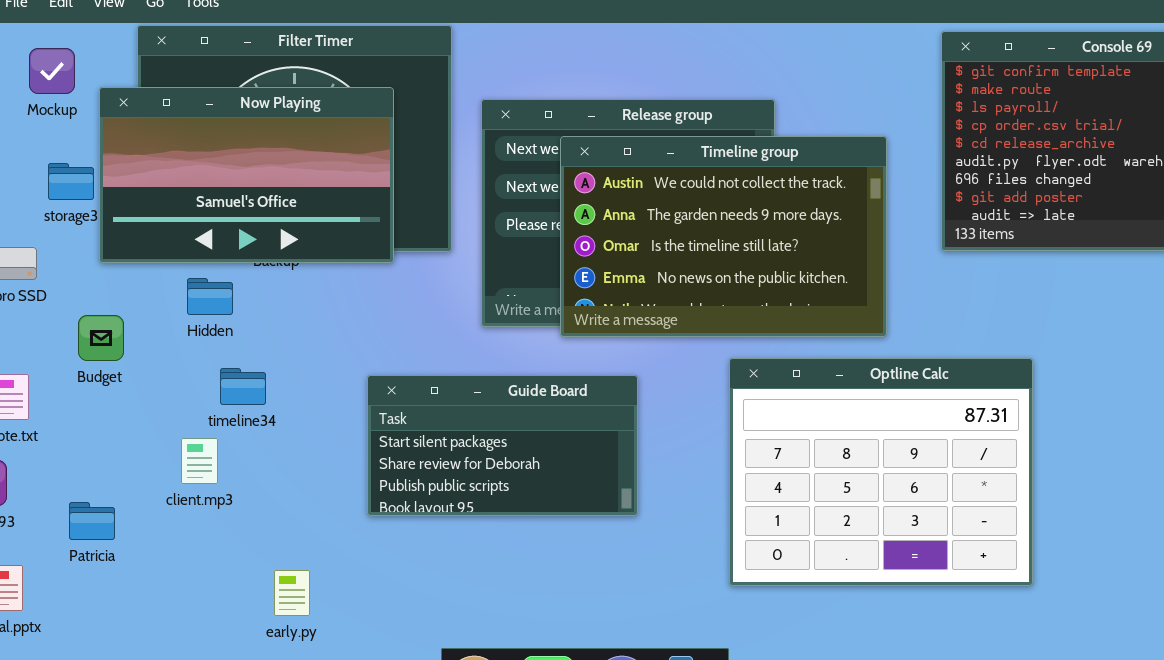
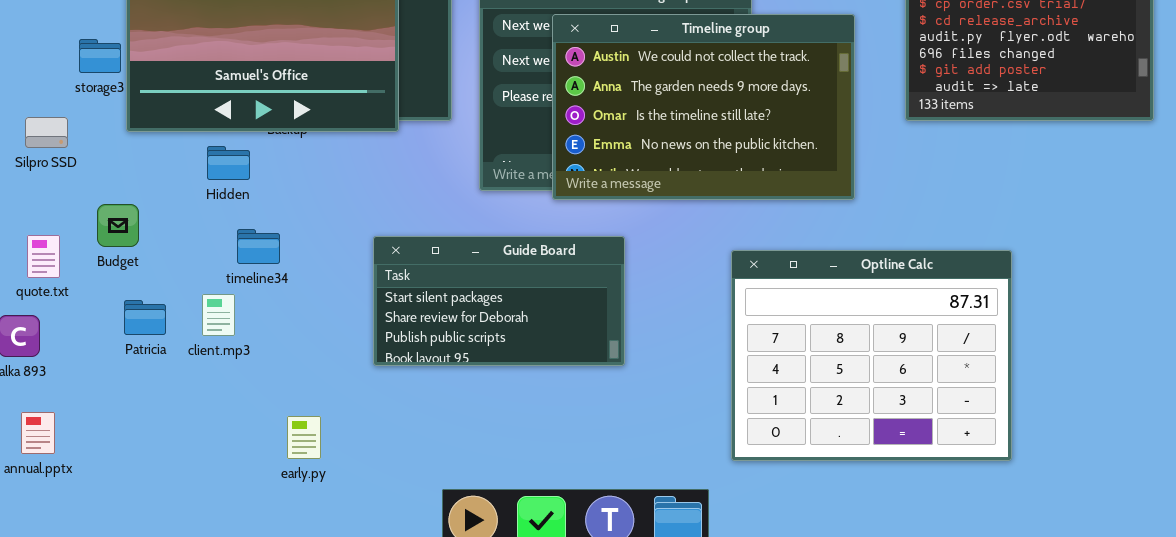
Budget: [78,315,124,361] -> [97,204,139,247], moved
Optline Calc: [729,358,1033,586] -> [731,250,1012,461], moved
Patricia: [69,502,115,540] -> [124,300,166,335], moved

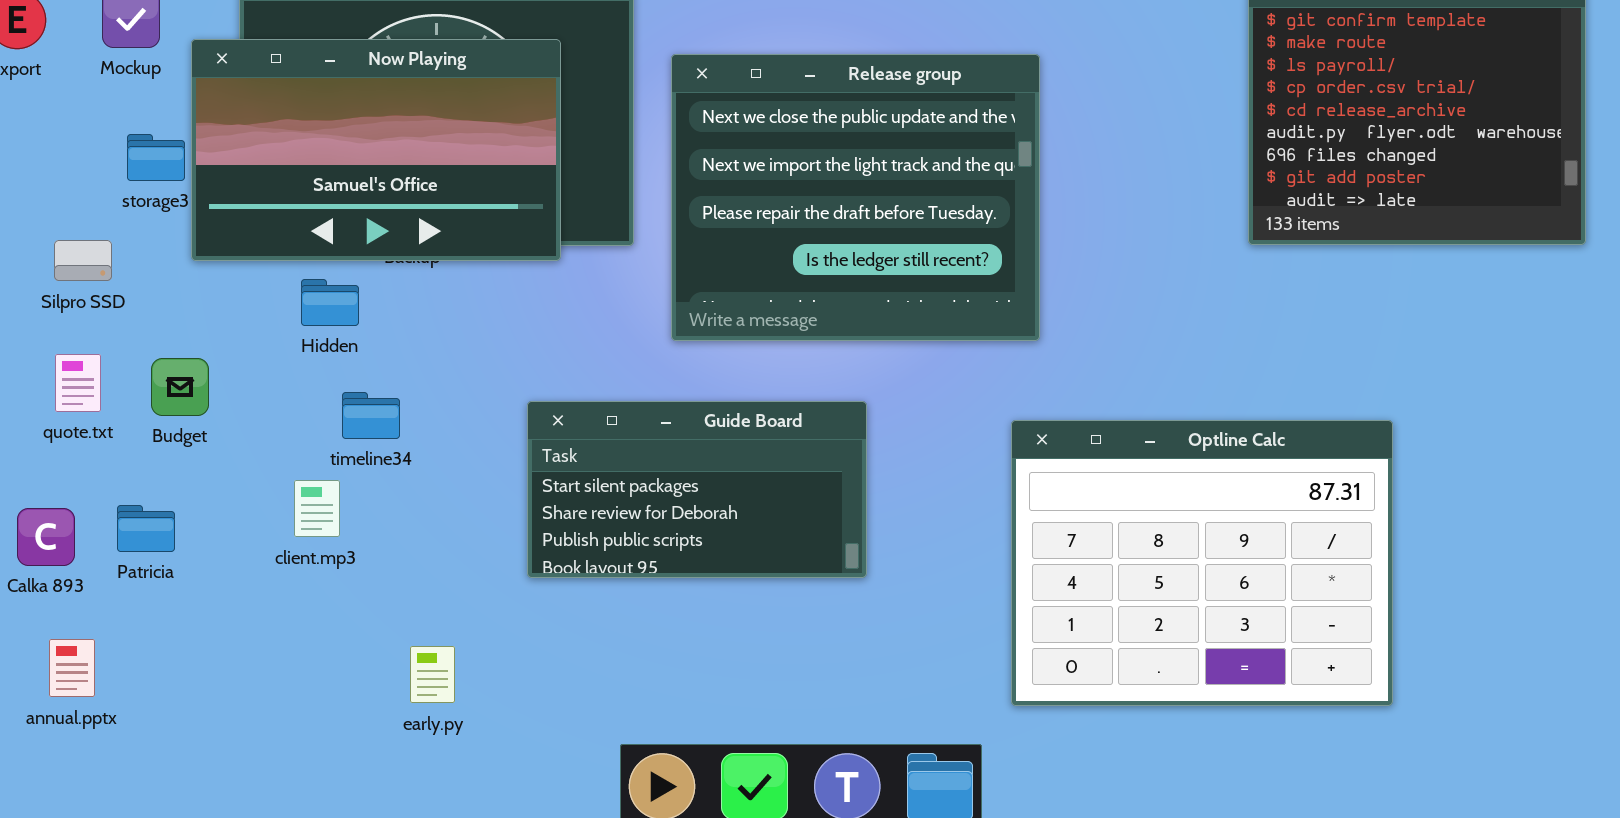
Timeline group: [552,14,855,200] -> none, closed
quote.txt: [27,235,60,278] -> [55,354,101,412], moved
Patricia: [124,300,166,335] -> [117,505,175,552], moved

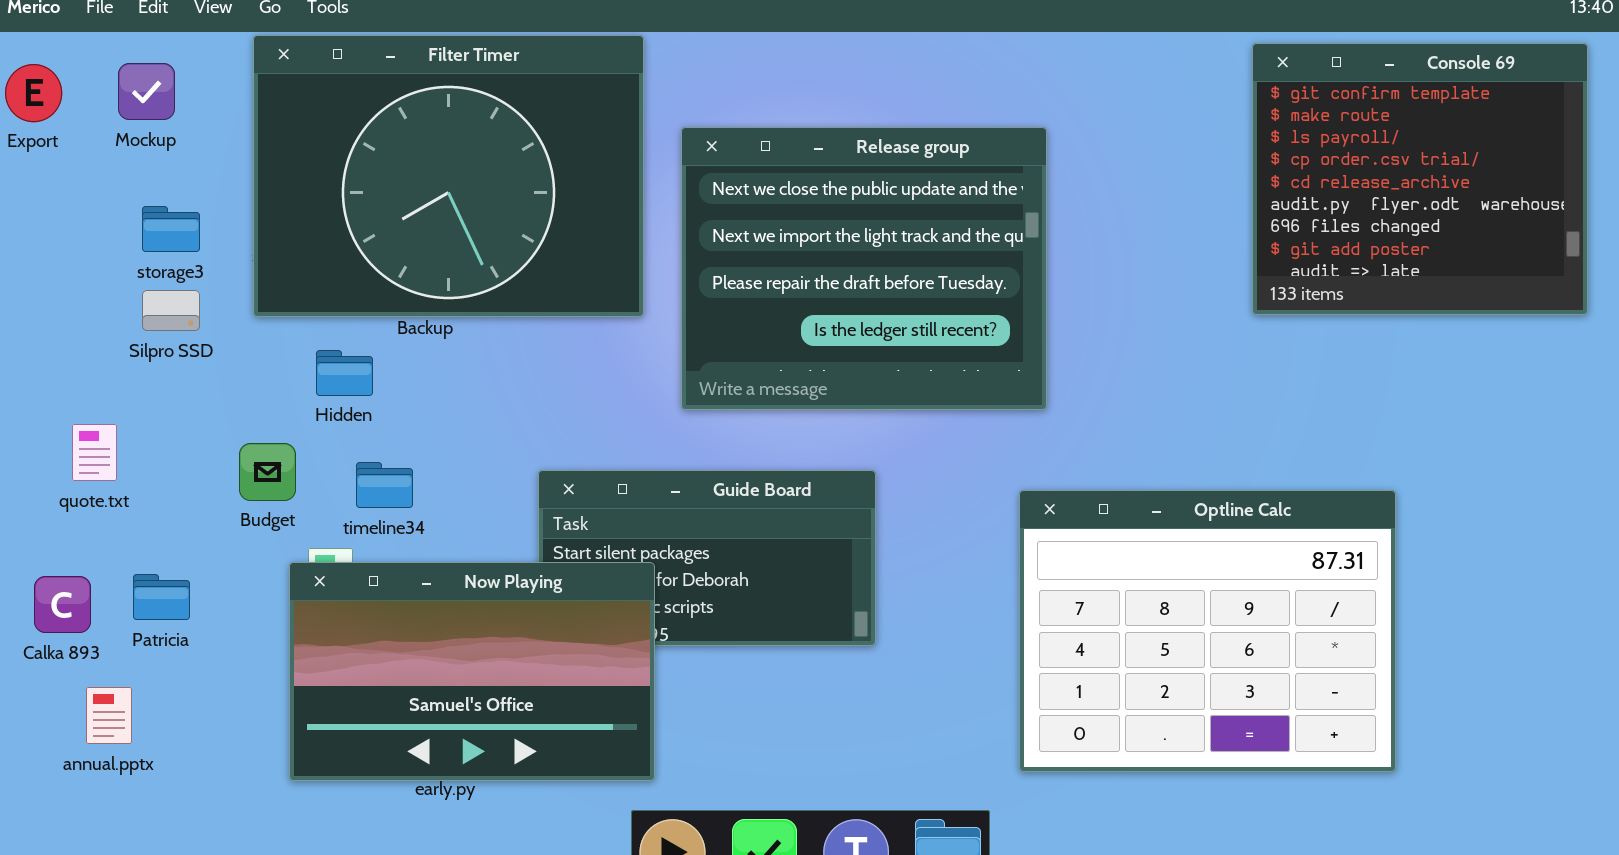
Now Playing: [191,39,561,261] -> [289,562,655,781], moved
Silpro SSD: [54,240,112,281] -> [142,290,200,331], moved
Budget: [151,358,209,416] -> [239,443,296,501], moved
annual.pptx: [49,639,95,697] -> [86,687,132,744], moved

